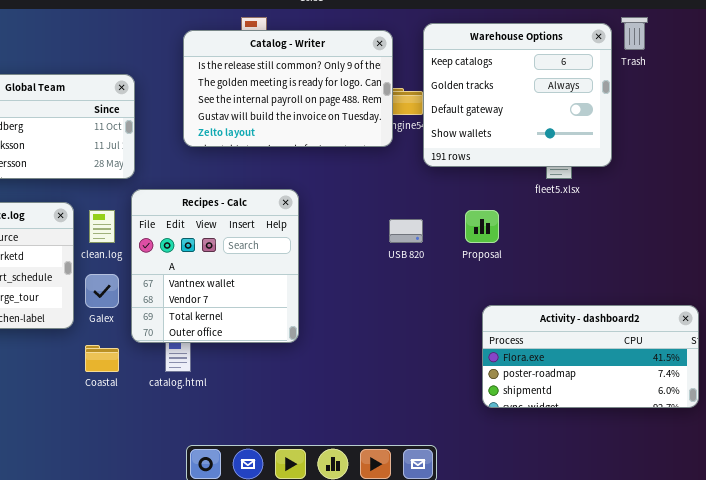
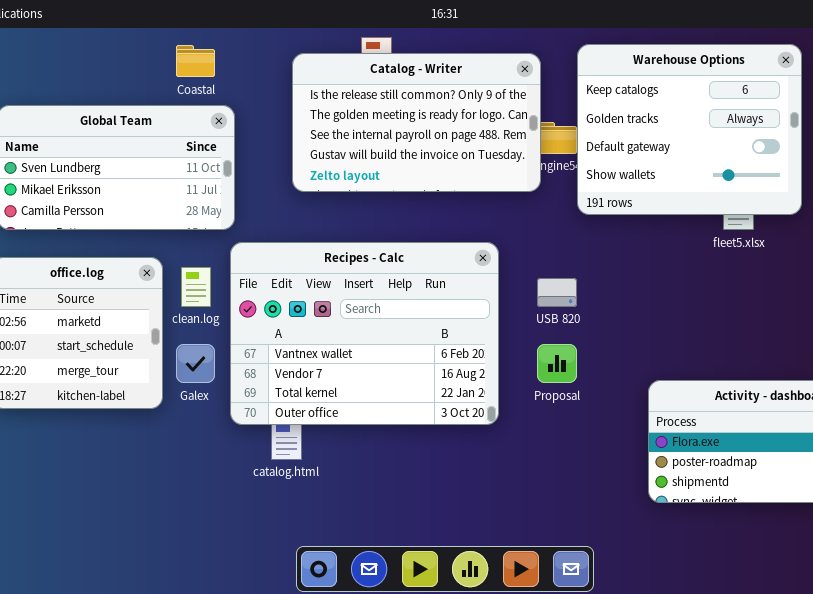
Recipes - Calc: [131,189,299,343] -> [230,242,499,425], resized
Proposal: [465,210,499,243] -> [537,344,577,383], moved
Coastal: [85,345,119,372] -> [176,45,215,77], moved

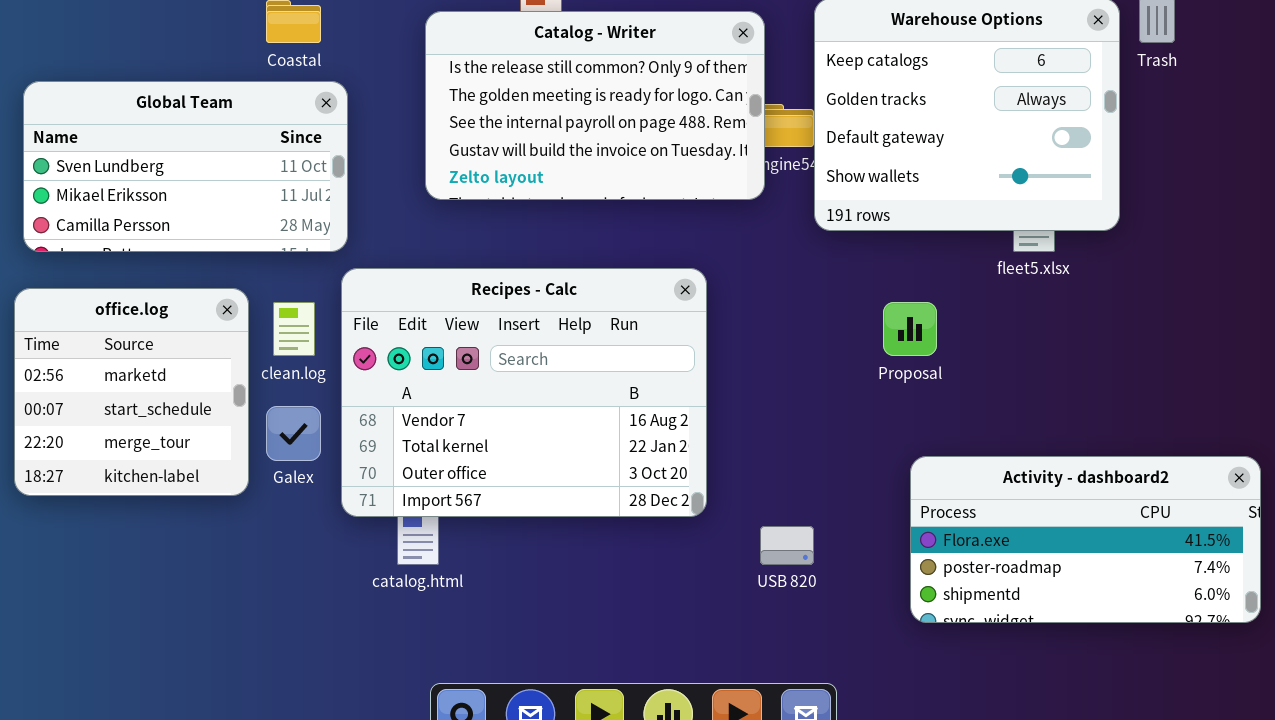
Recipes - Calc: [230,242,499,425] -> [341,268,707,517], scrolled down 1 row
USB 820: [537,278,577,307] -> [760,526,814,565], moved
Proposal: [537,344,577,383] -> [883,302,937,356], moved

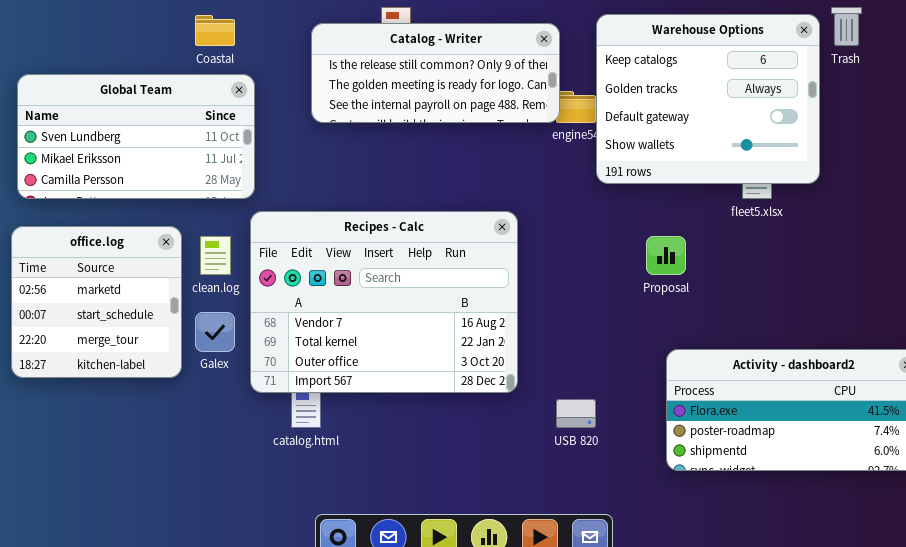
Catalog - Writer: [425,11,765,200] -> [311,23,560,123], resized

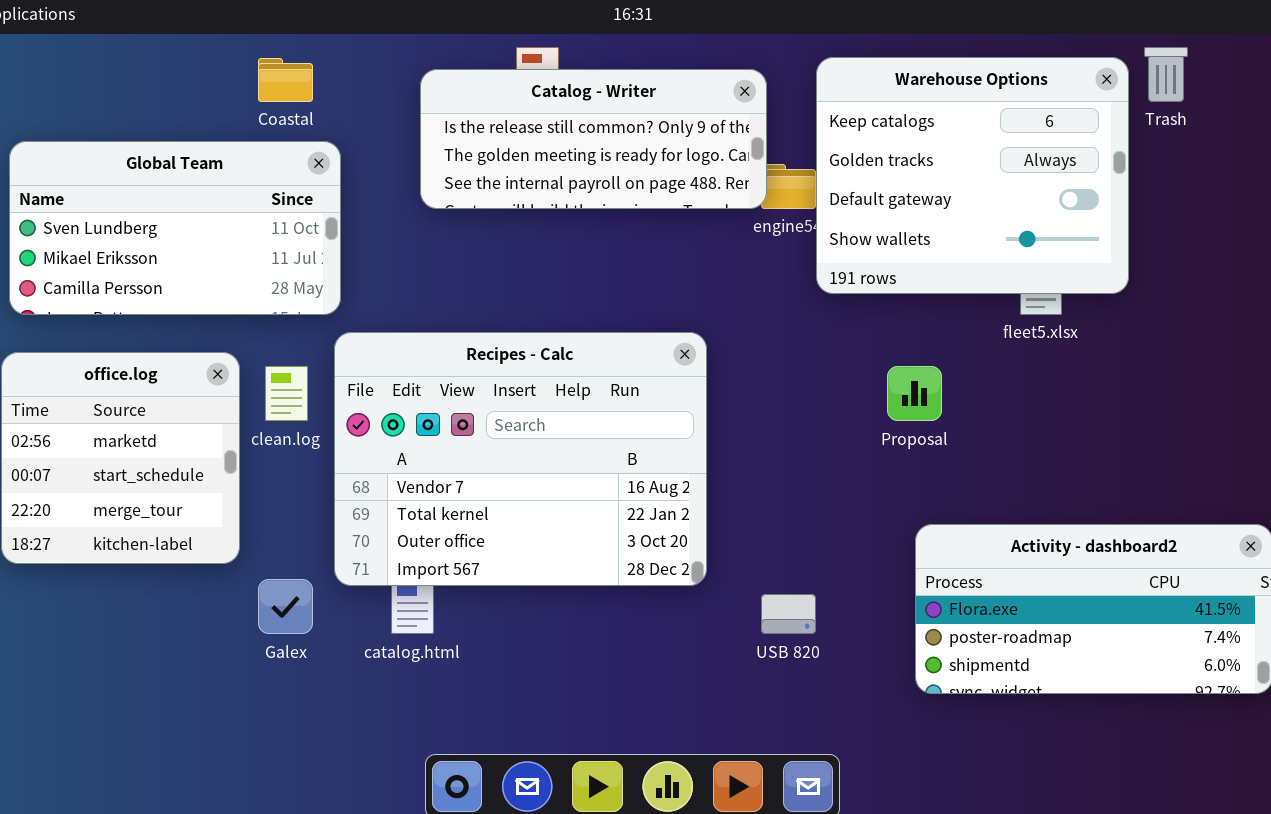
Galex: [195,312,235,352] -> [258,579,313,634], moved

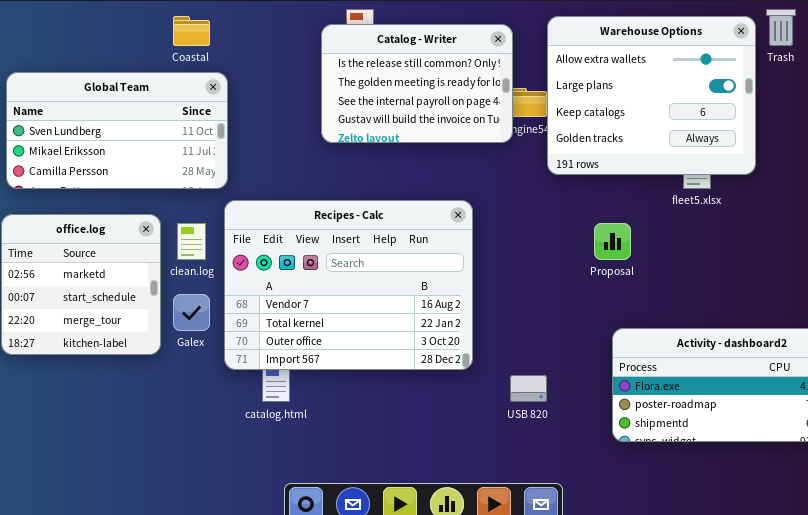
Warehouse Options: [816,57,1129,294] -> [547,16,756,175], scrolled up 2 rows
Catalog - Writer: [420,69,767,209] -> [321,24,513,143], resized
Galex: [258,579,313,634] -> [173,294,210,331], moved

